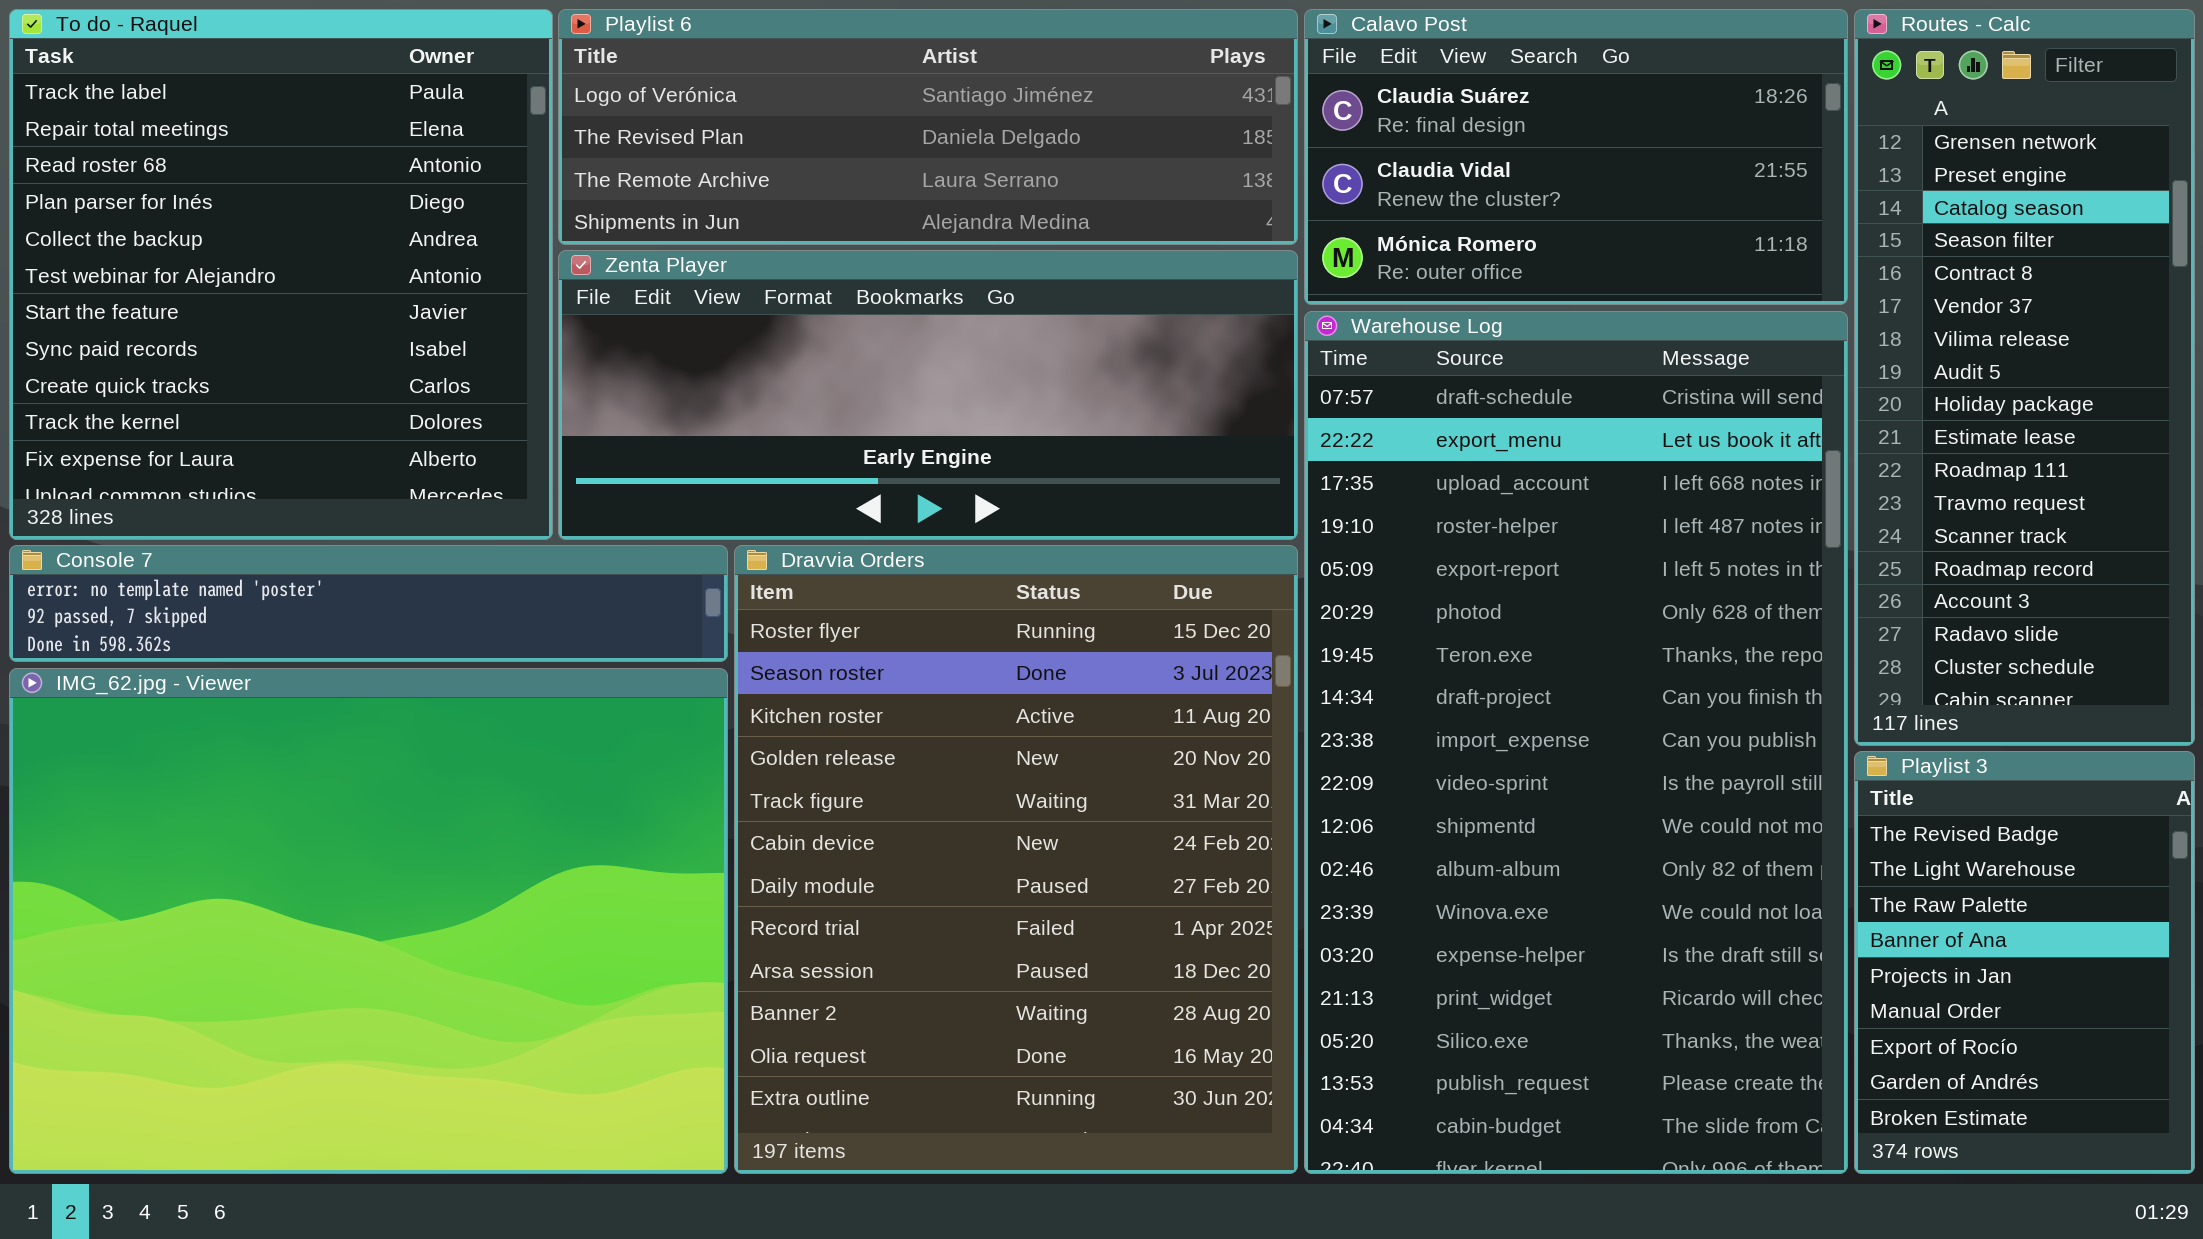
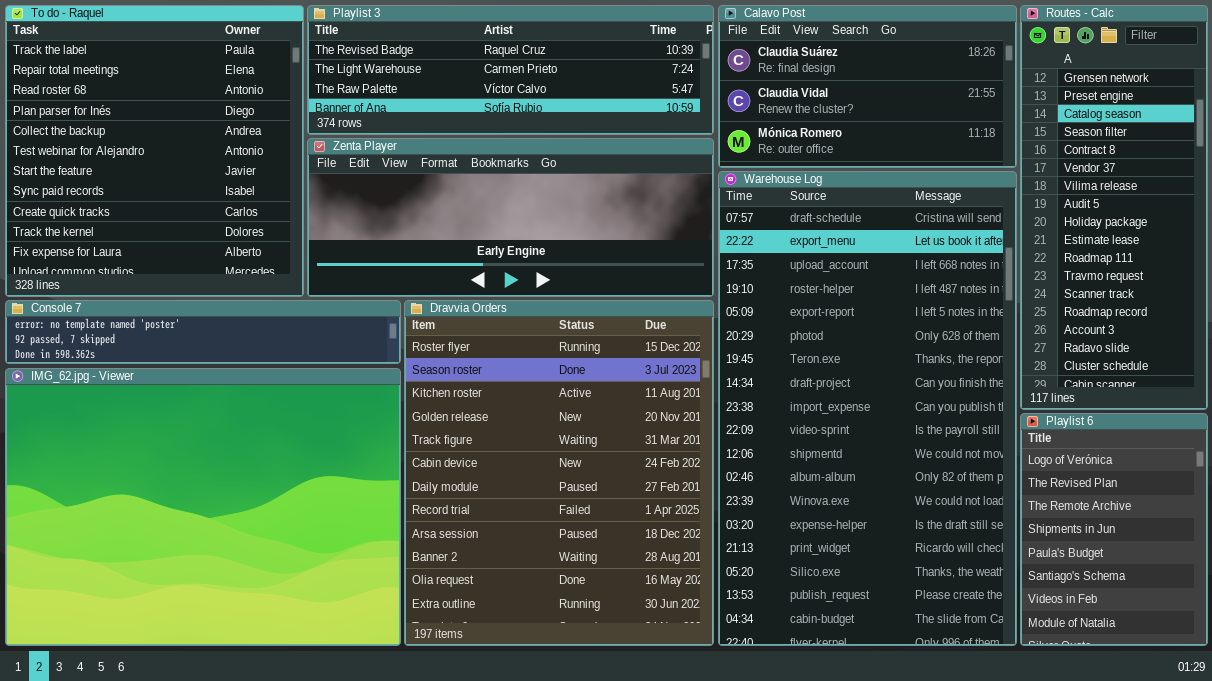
Playlist 6: [558,9,1298,245] -> [1020,413,1208,646], moved, resized
Playlist 3: [1854,751,2195,1174] -> [307,5,714,135], moved, resized

